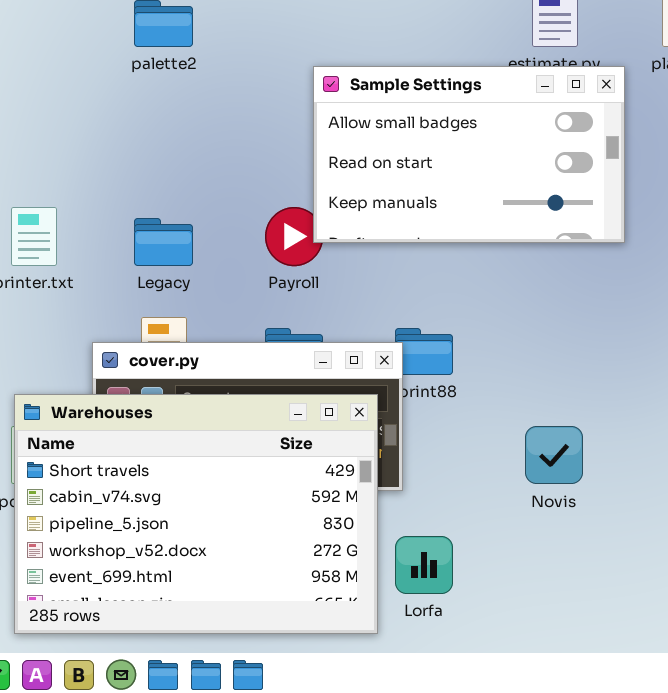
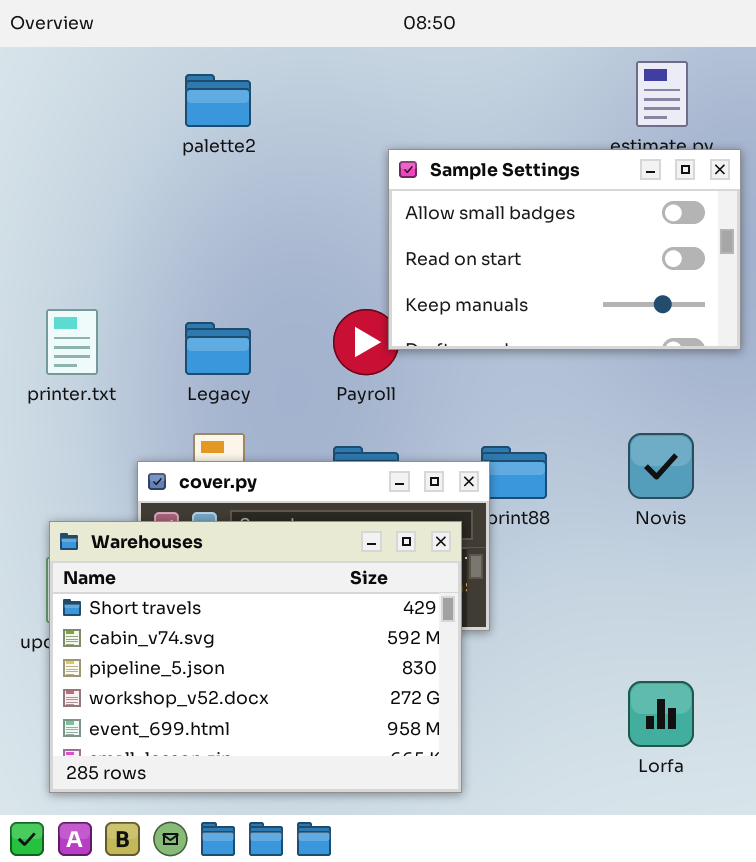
Novis: [525,426,583,484] -> [628,433,694,499], moved
Lorfa: [395,536,453,594] -> [628,681,694,747], moved

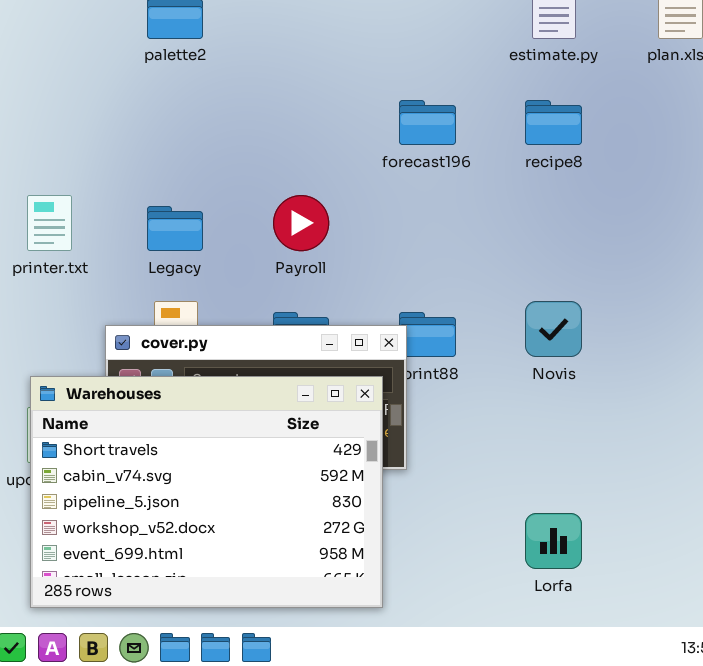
Sample Settings: [388,149,741,350] -> none, closed

